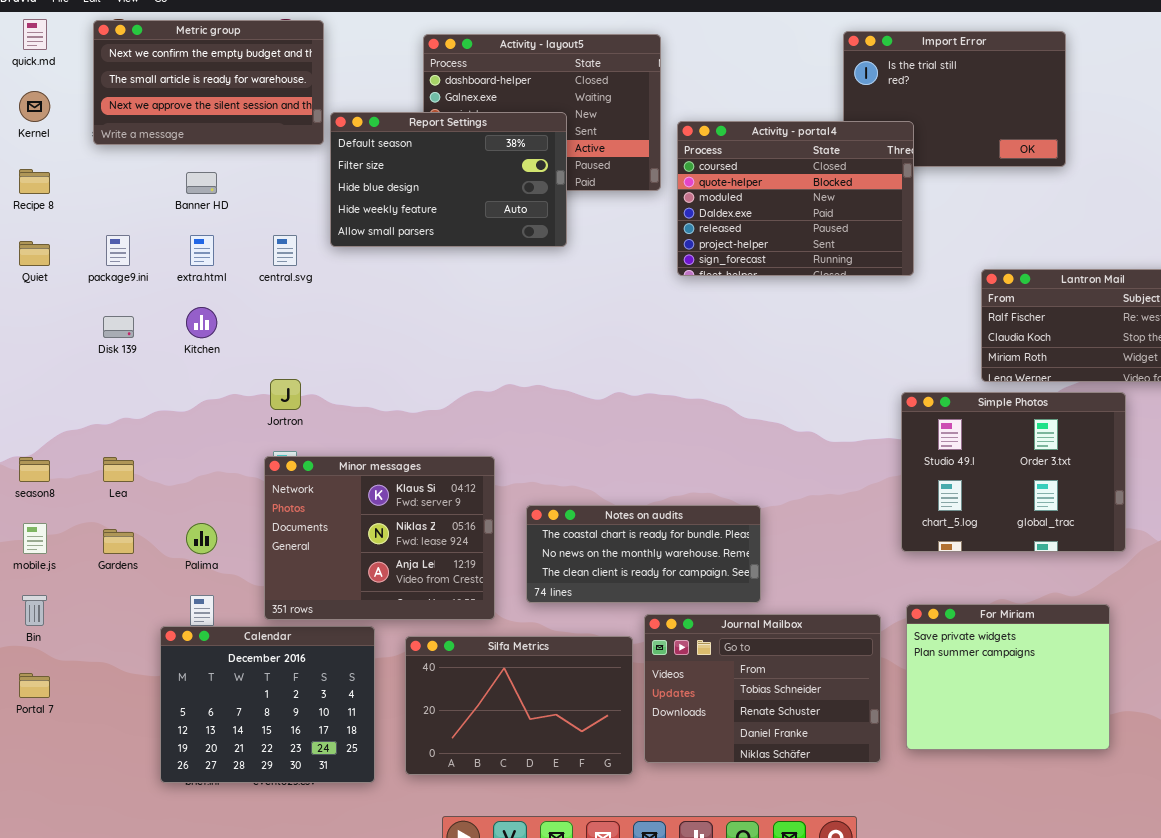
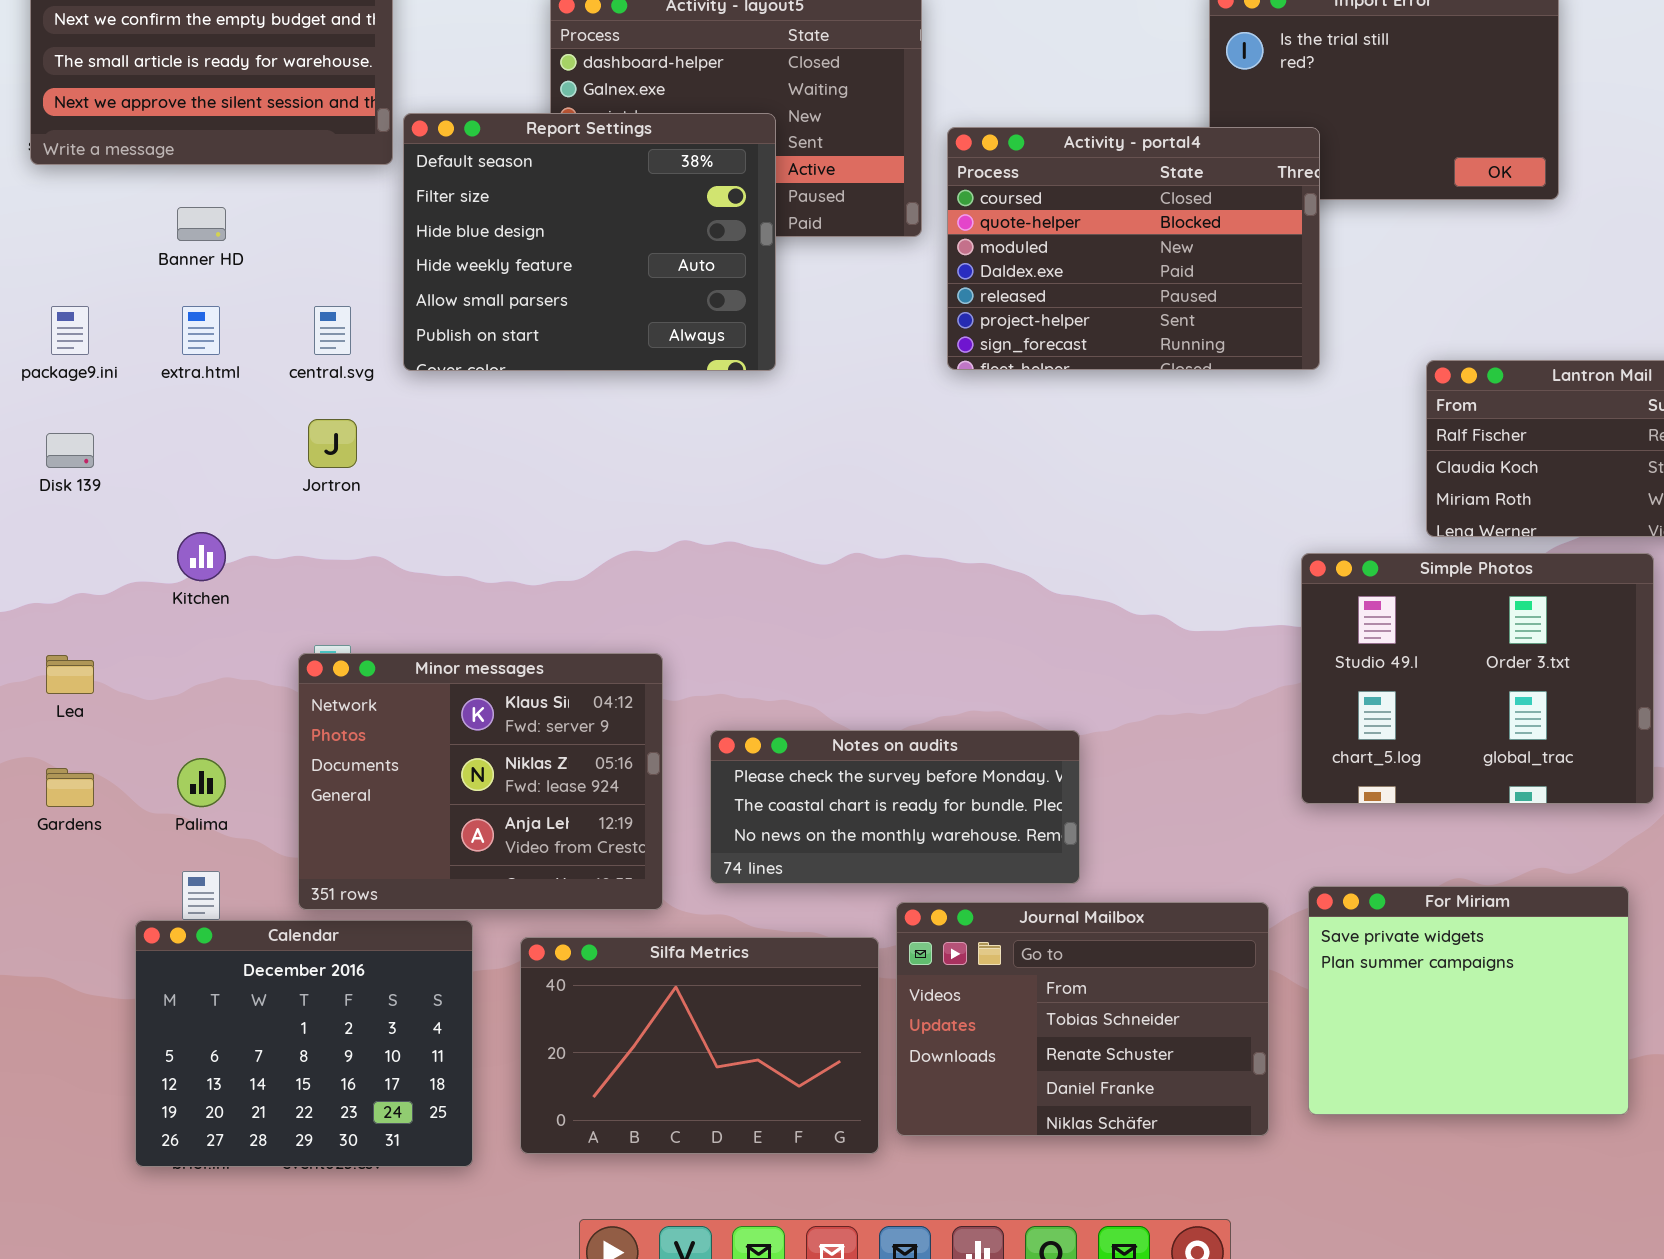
Report Settings: [330,112,567,247] -> [403,113,776,371], resized
Kitchen: [186,307,217,338] -> [177,532,226,581], moved
Jortron: [270,379,301,410] -> [308,419,357,468], moved
Notes on audits: [526,505,761,603] -> [710,730,1080,884], scrolled up 1 row

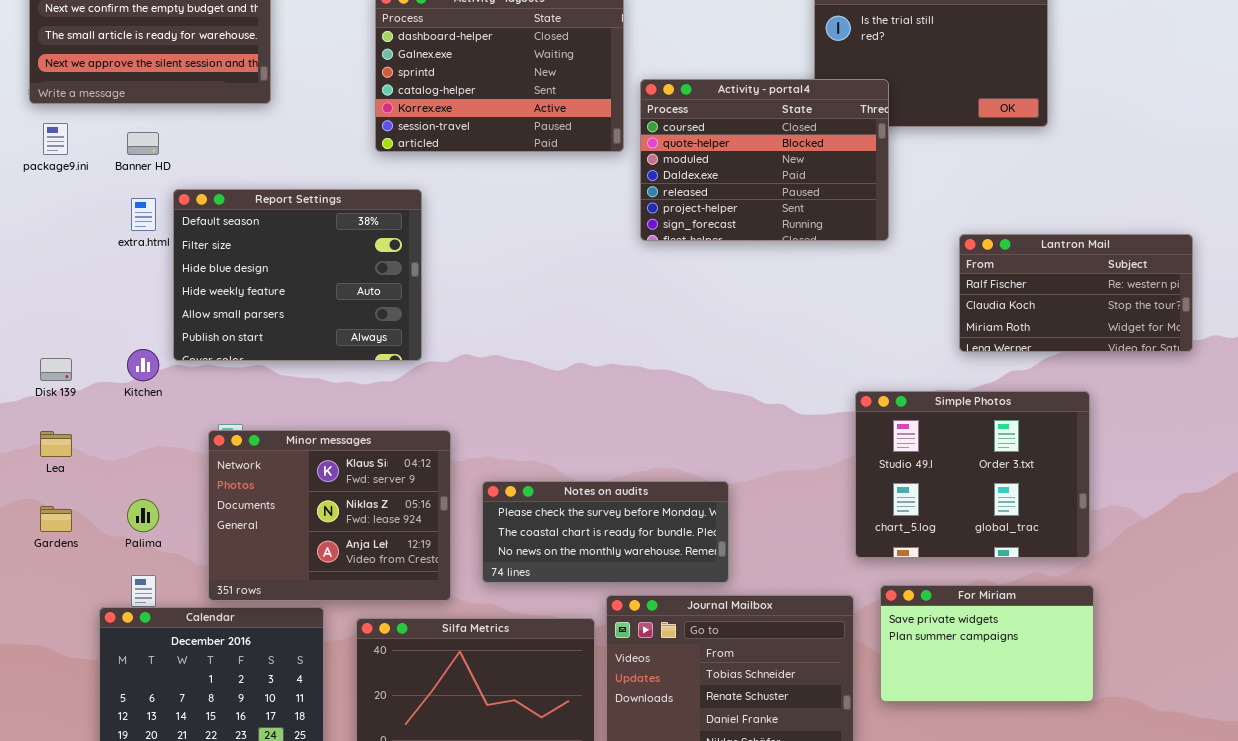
Report Settings: [403,113,776,371] -> [173,189,422,361], moved
package9.ini: [51,306,89,355] -> [43,123,68,155], moved
Disk 139: [46,433,94,468] -> [40,358,72,381], moved
Simple Photos: [1301,553,1654,804] -> [855,391,1090,558], moved
For Miriam: [1308,886,1629,1115] -> [880,585,1094,702], resized

